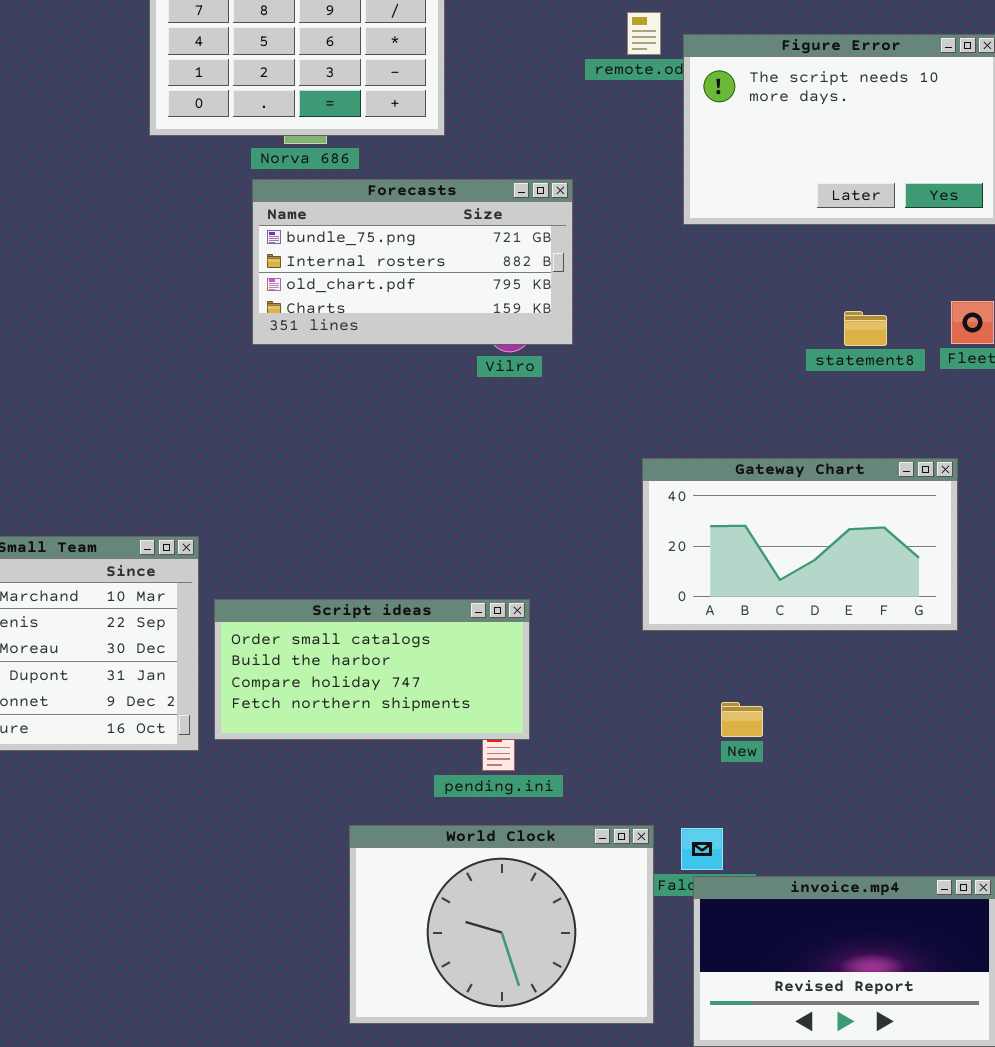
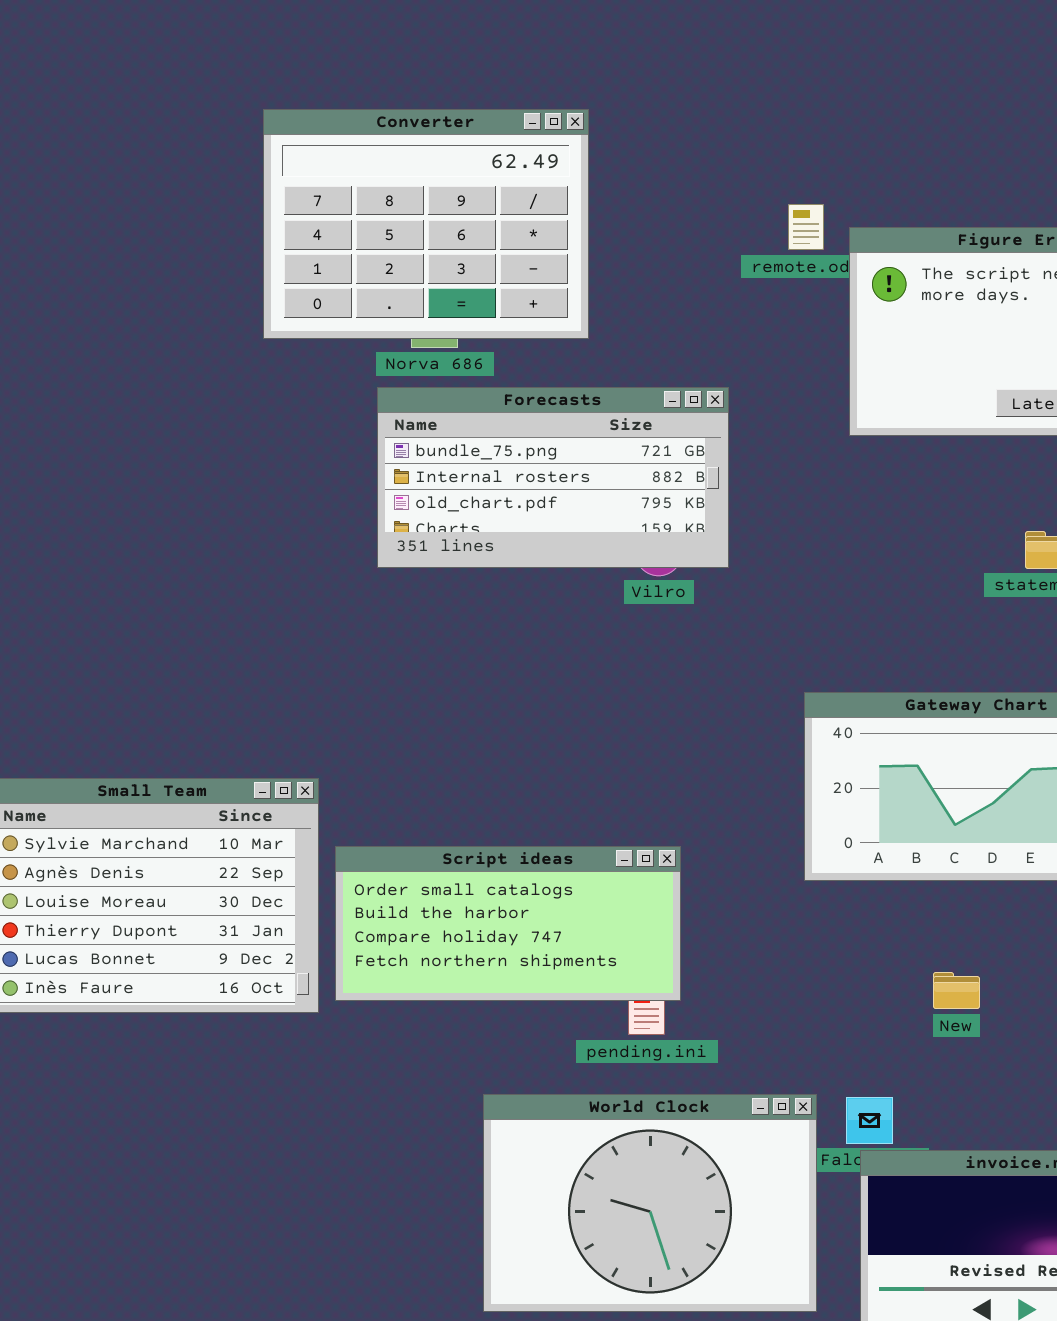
New: [721,702,763,737] -> [933,972,980,1009], moved

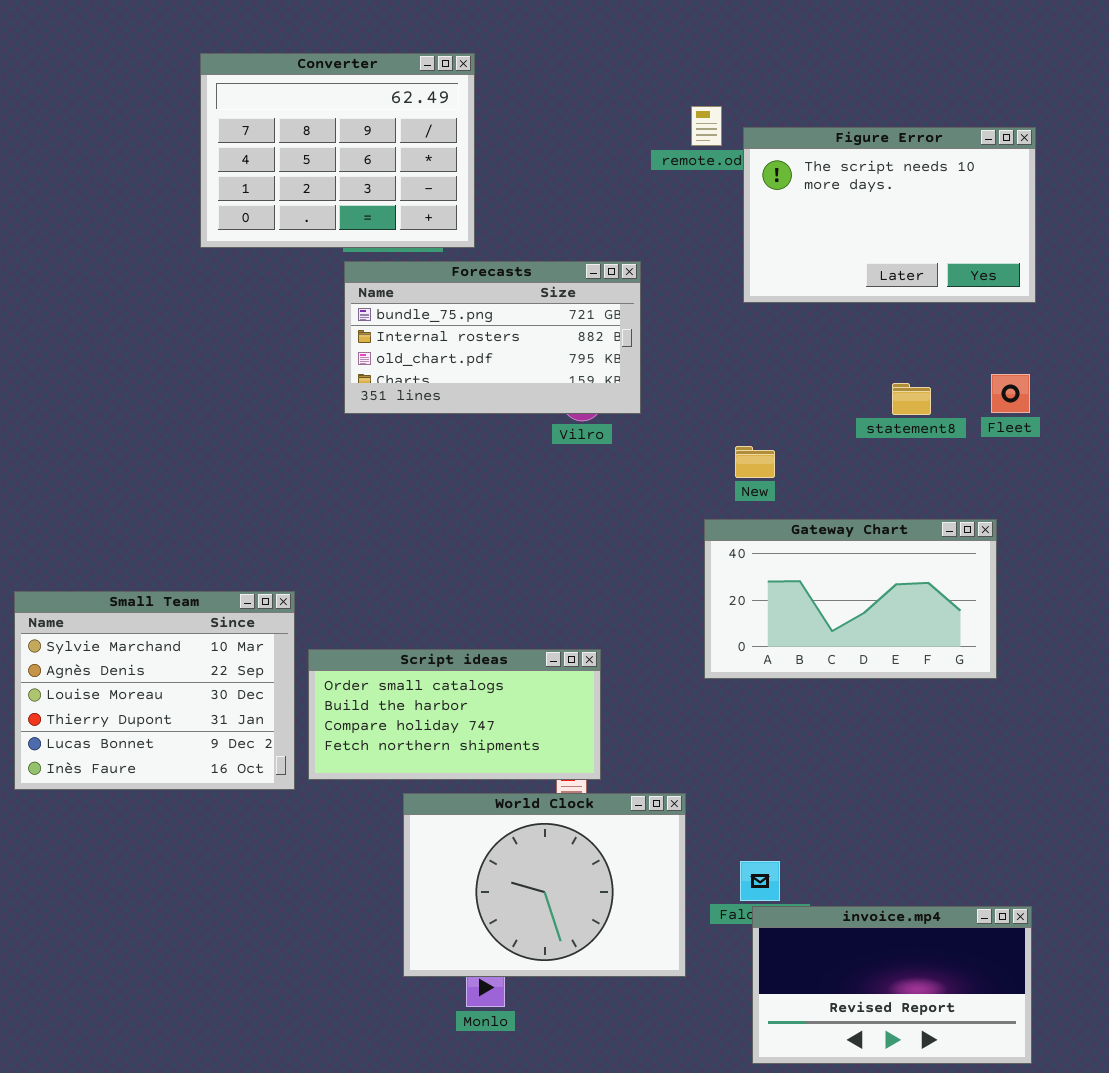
Converter: [263,109,589,339] -> [200,53,475,248], moved
New: [933,972,980,1009] -> [735,446,775,478], moved
World Clock: [483,1094,817,1312] -> [403,793,686,977], moved

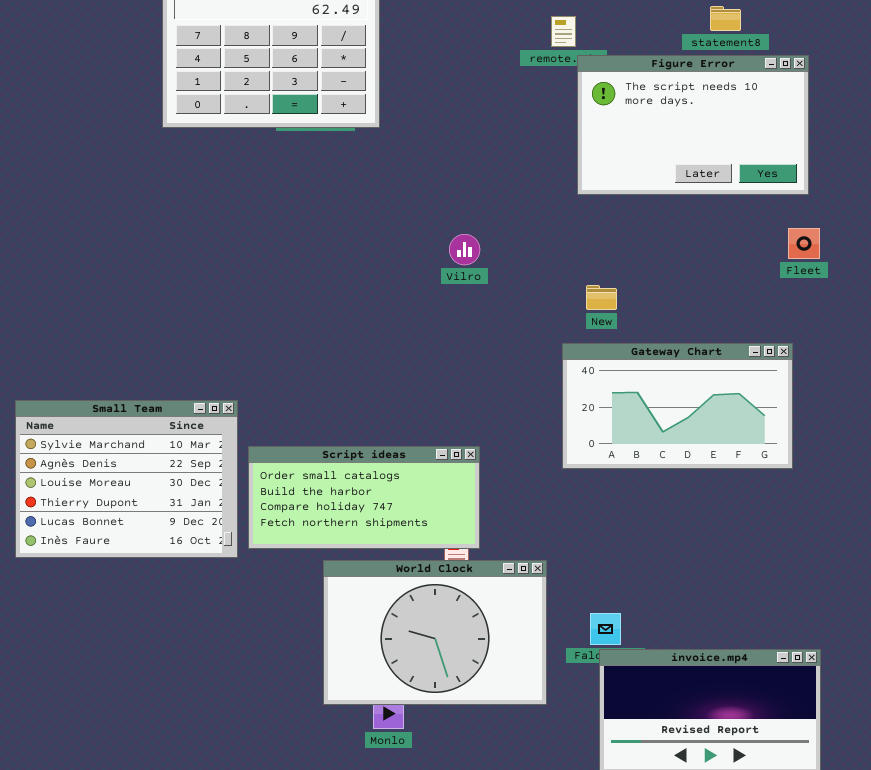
Figure Error: [743,127,1036,303] -> [577,55,809,195], moved
Forecasts: [344,261,641,414] -> none, closed
statement8: [892,383,931,415] -> [710,6,741,31], moved

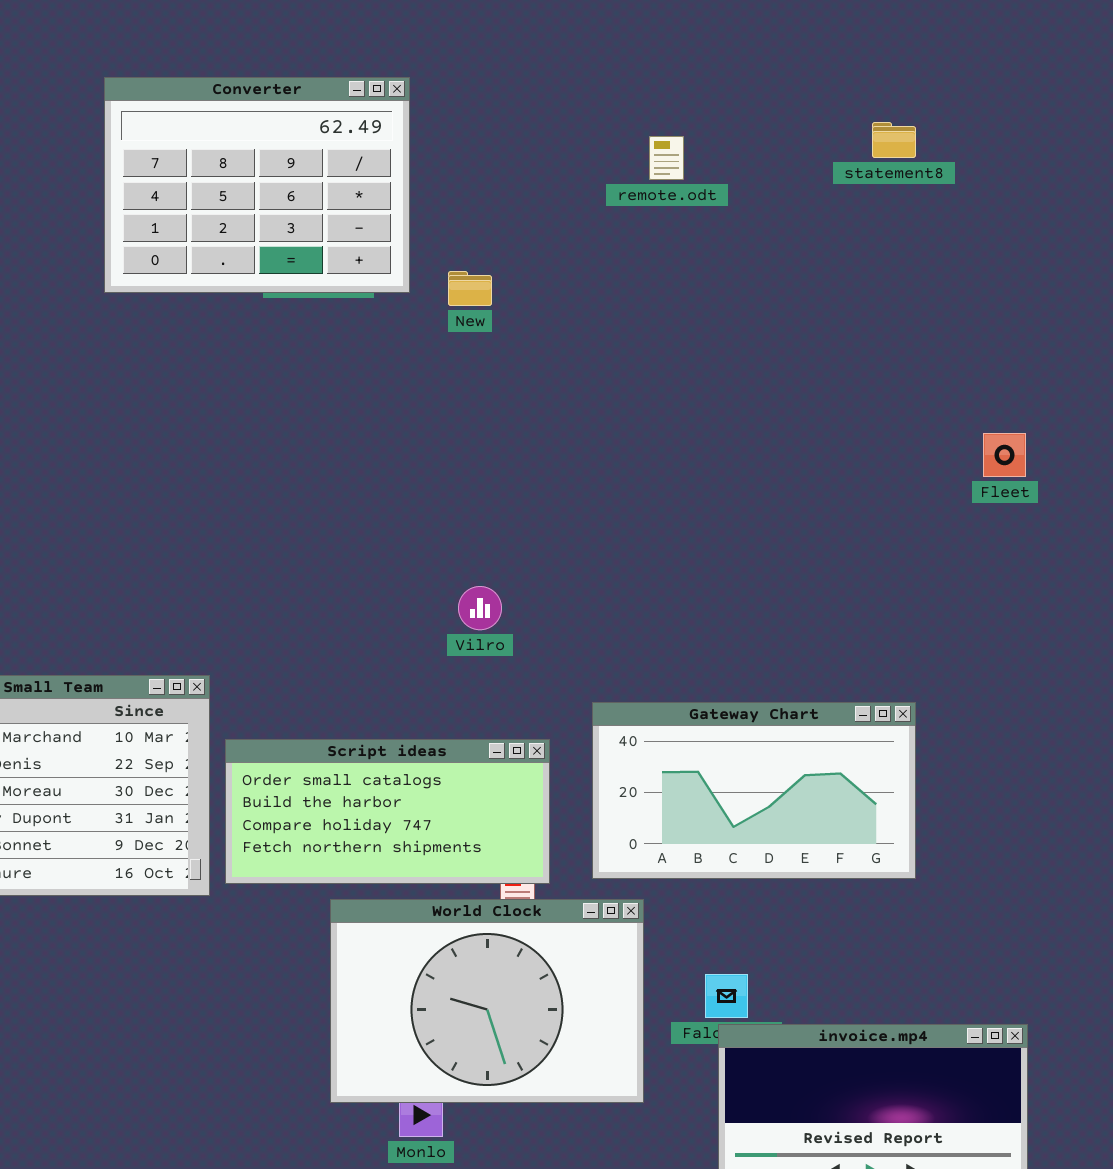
Figure Error: [577,55,809,195] -> none, closed
Vilro: [449,234,480,265] -> [458,586,502,630], moved
New: [586,285,617,310] -> [448,271,492,306], moved
Gateway Chart: [562,343,793,469] -> [592,702,916,879], moved

